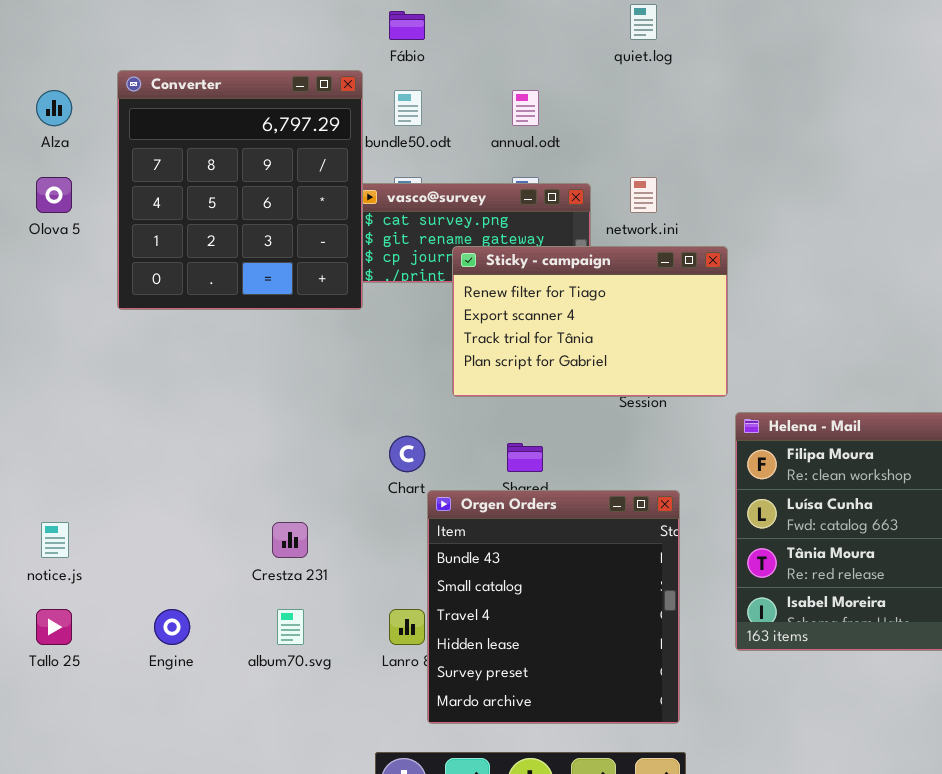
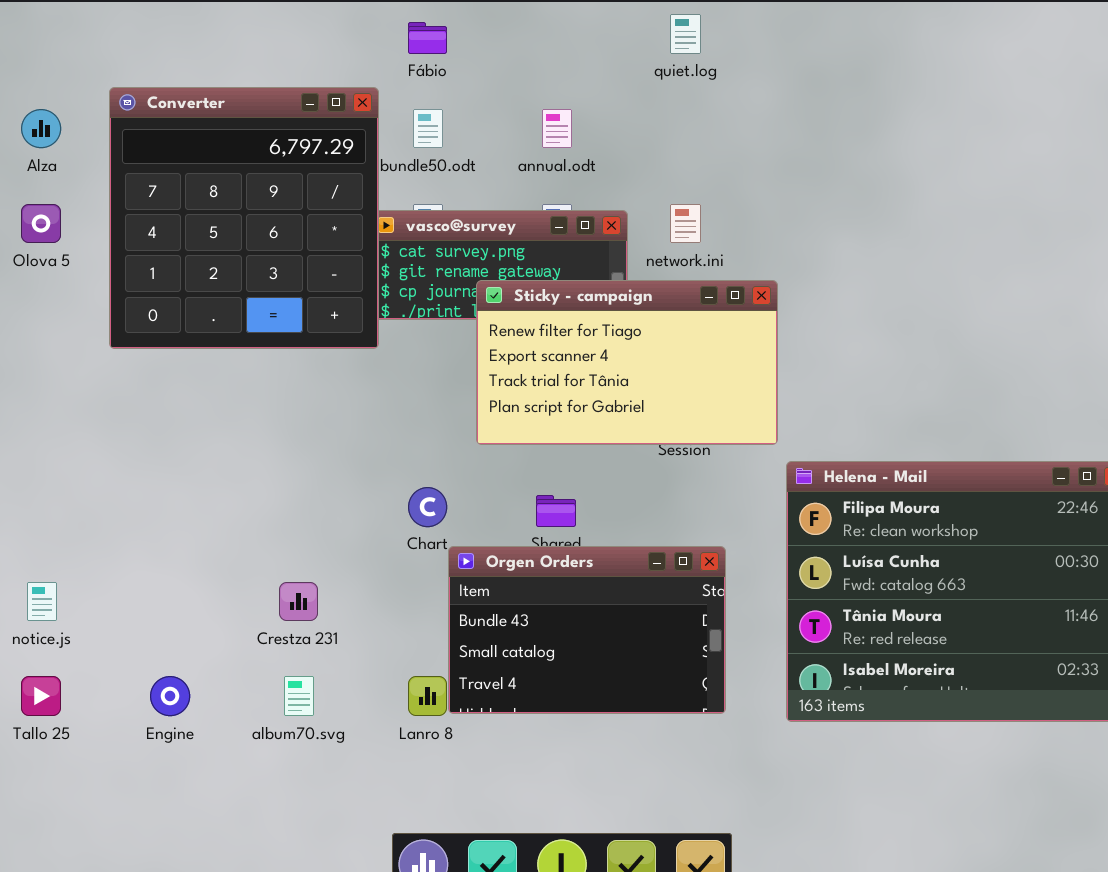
Orgen Orders: [427,490,680,724] -> [448,546,726,714], resized

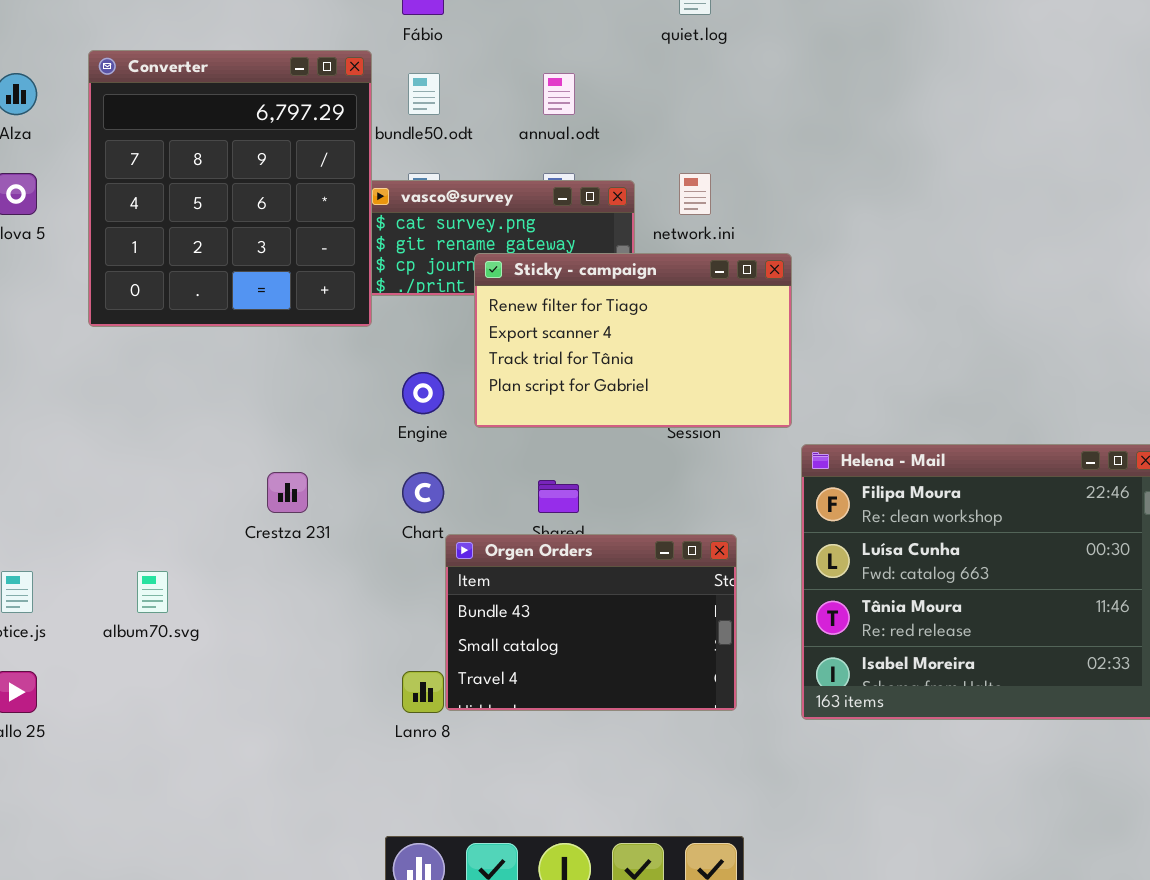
Crestza 231: [279,582,318,621] -> [267,472,308,513], moved
Engine: [150,676,190,716] -> [402,372,444,414], moved
album70.svg: [284,676,314,716] -> [137,571,168,613], moved

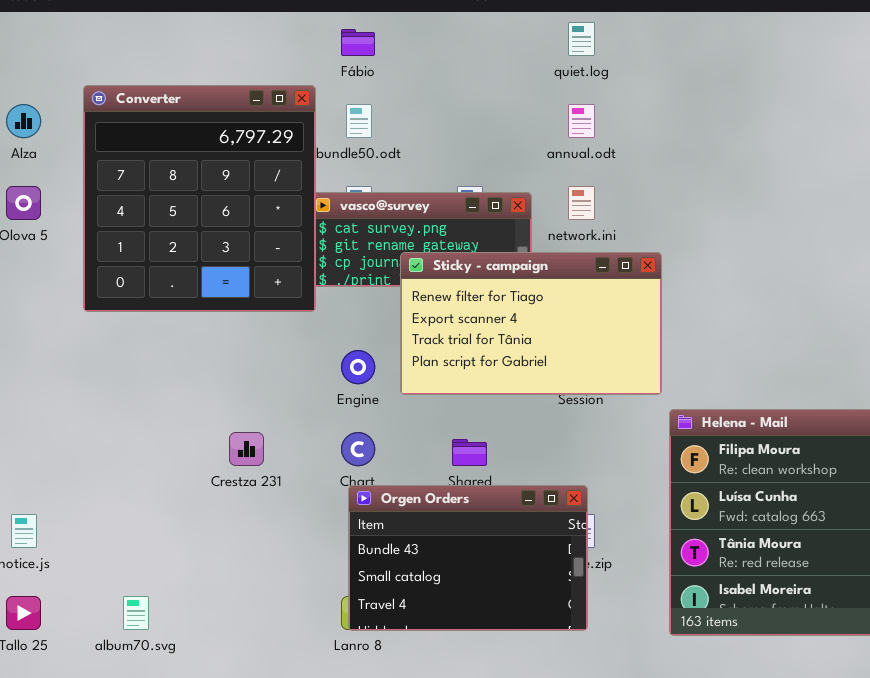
annual.odt: [543,73,575,115] -> [568,104,595,138], moved
Orgen Orders: [445,534,737,711] -> [348,485,588,631], moved
album70.svg: [137,571,168,613] -> [123,596,149,630], moved

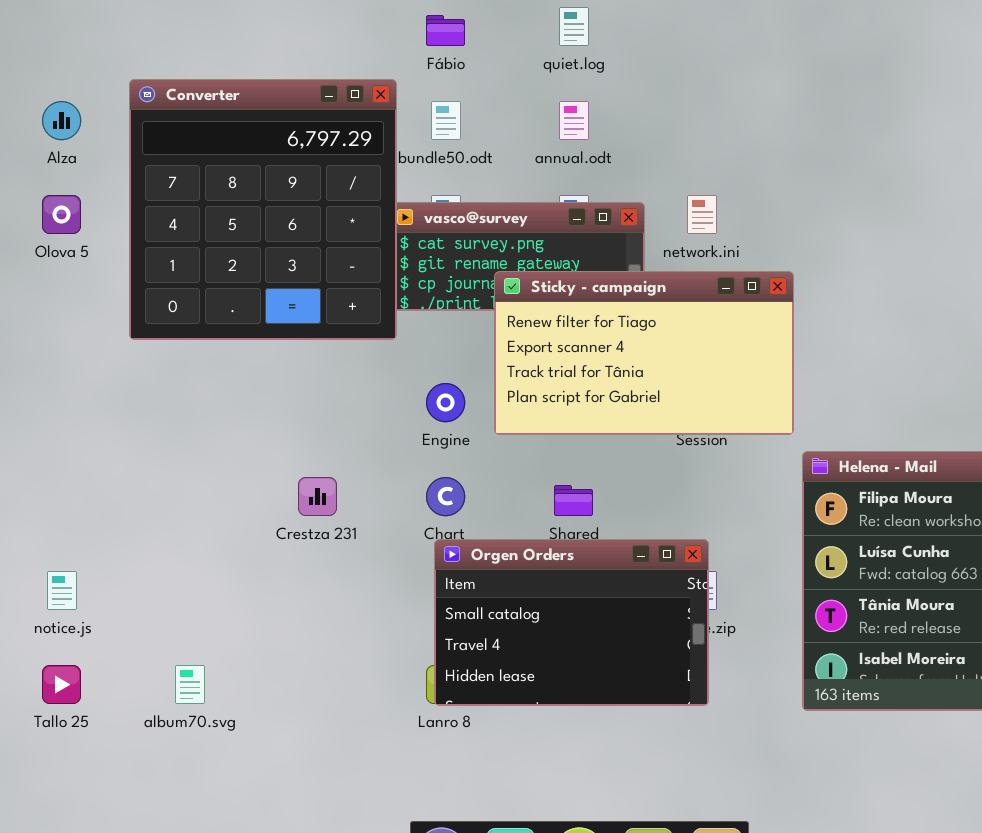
quiet.log: [568,22,595,56] -> [559,7,589,46], moved
annual.odt: [568,104,595,138] -> [559,101,589,140], moved
Orgen Orders: [348,485,588,631] -> [434,539,709,706], scrolled down 1 row

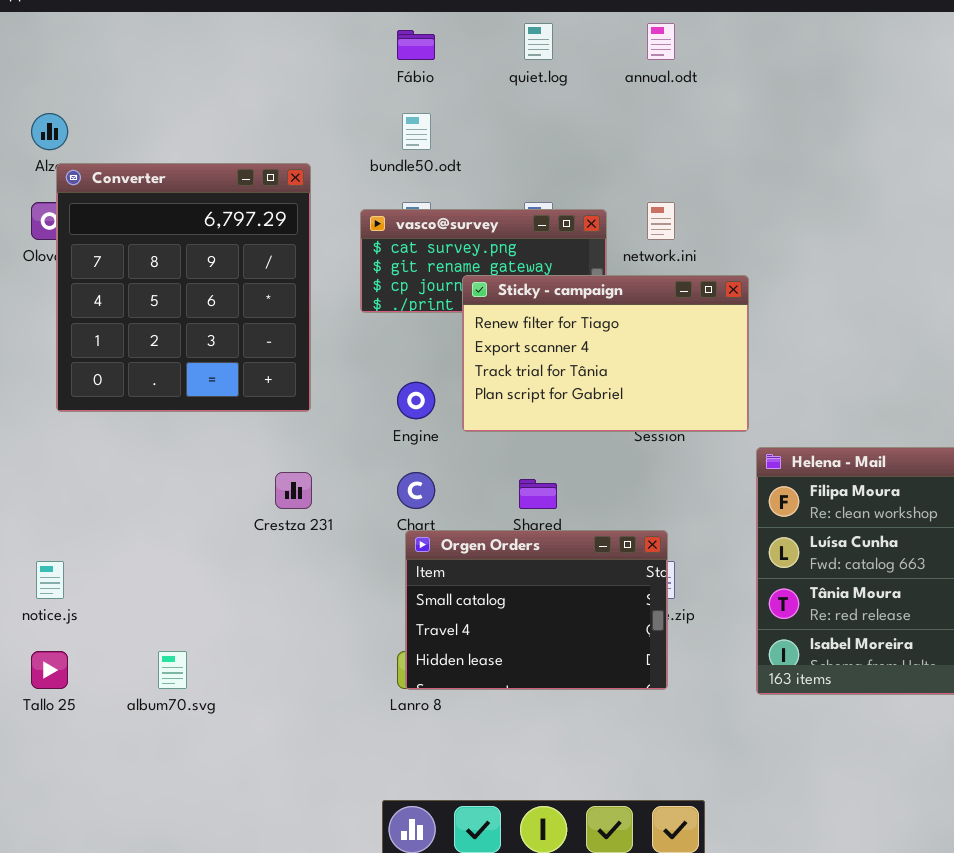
Converter: [129,79,397,340] -> [56,163,311,412], moved
annual.odt: [559,101,589,140] -> [647,23,675,60], moved

